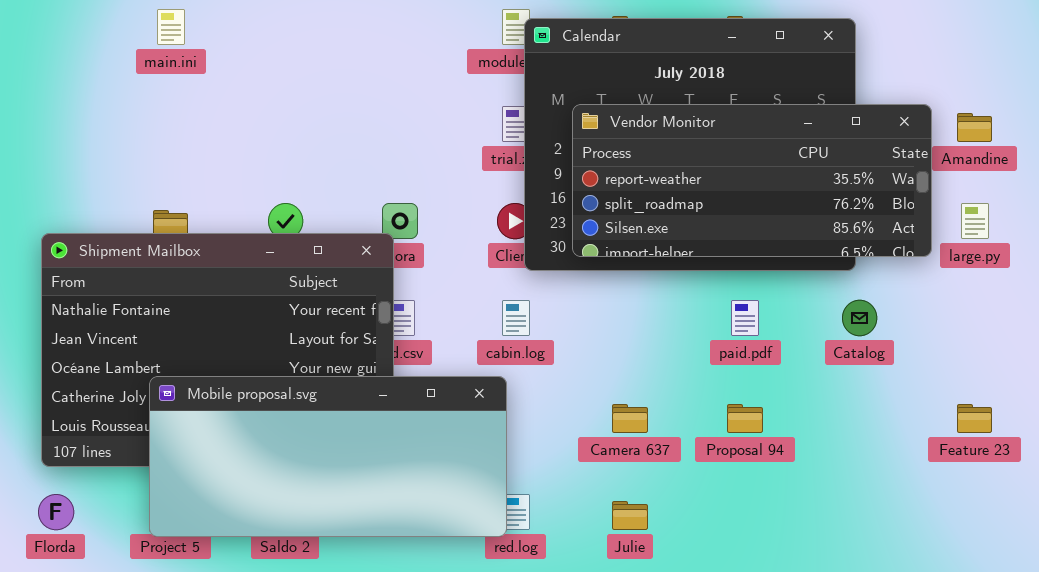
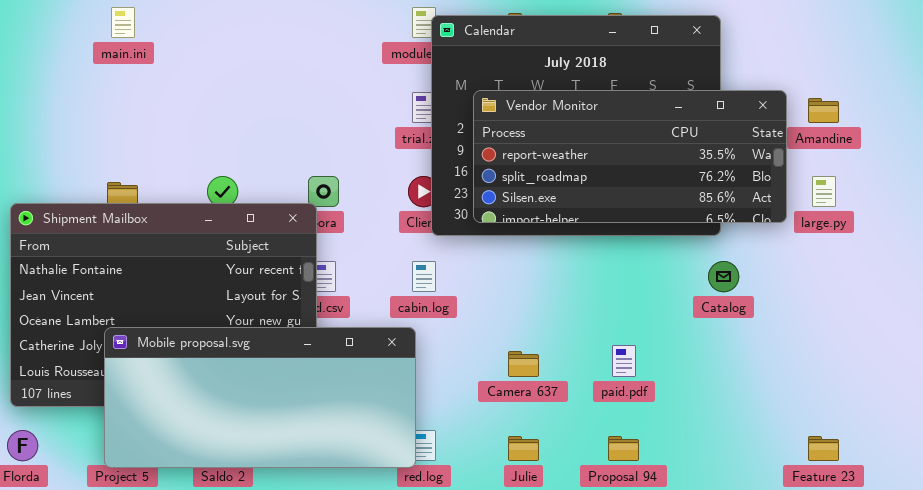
paid.pdf: [731,300,759,336] -> [612,345,636,377], moved
Proposal 94: [727,404,763,433] -> [608,436,639,461], moved
Feature 23: [957,404,992,433] -> [808,436,839,461], moved

